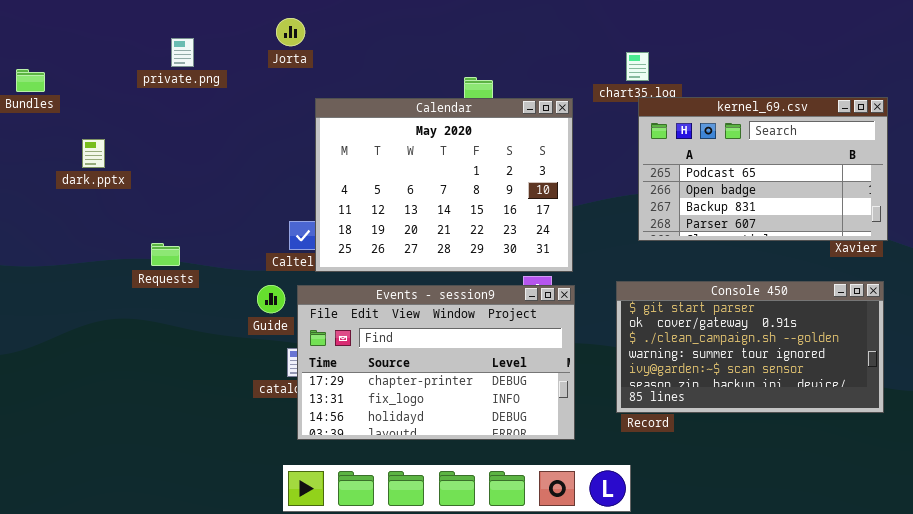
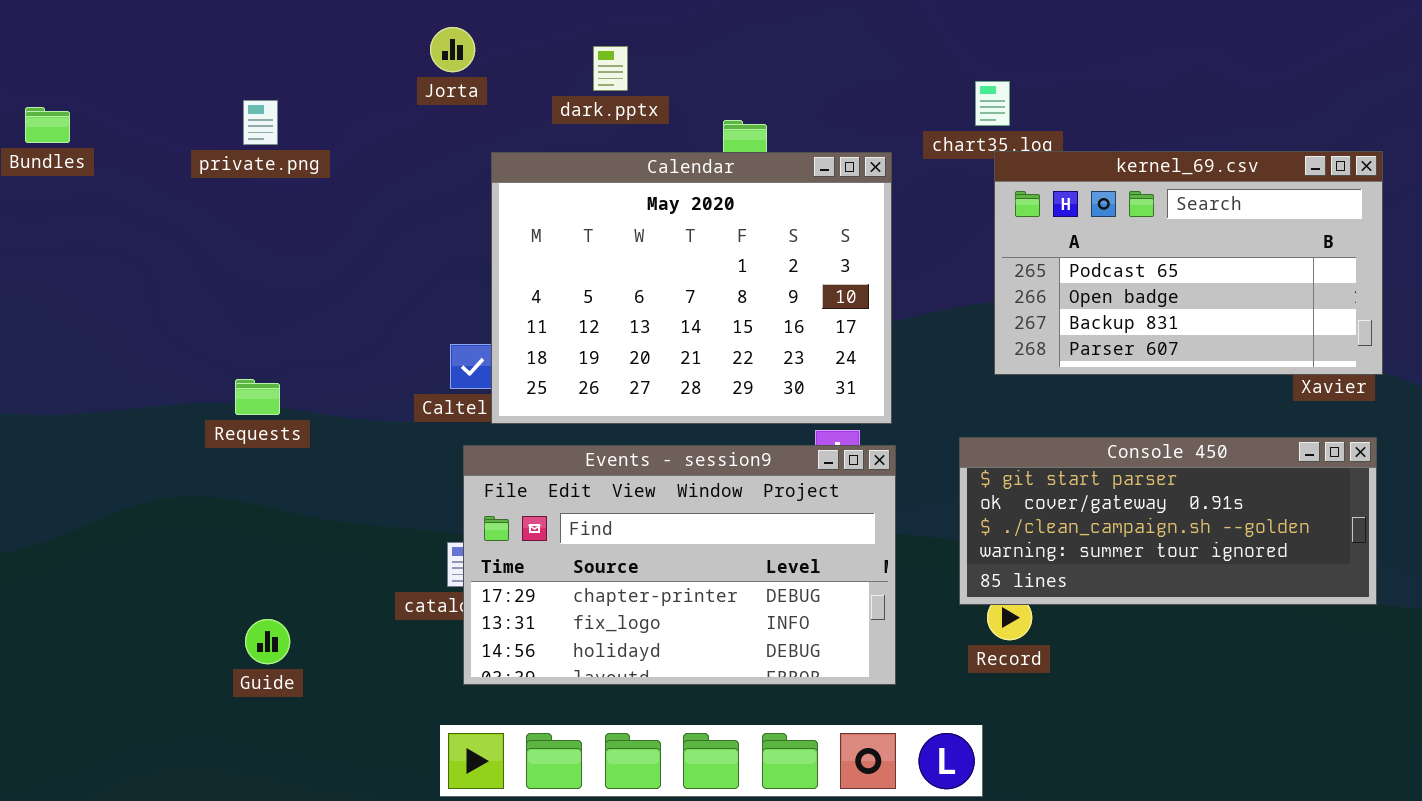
private.png: [171,38,194,67] -> [243,100,278,145], moved
dark.pptx: [82,139,105,168] -> [593,46,628,91], moved
Console 450: [616,281,884,413] -> [959,437,1377,605], resized
Guide: [257,285,285,313] -> [245,619,290,664], moved

